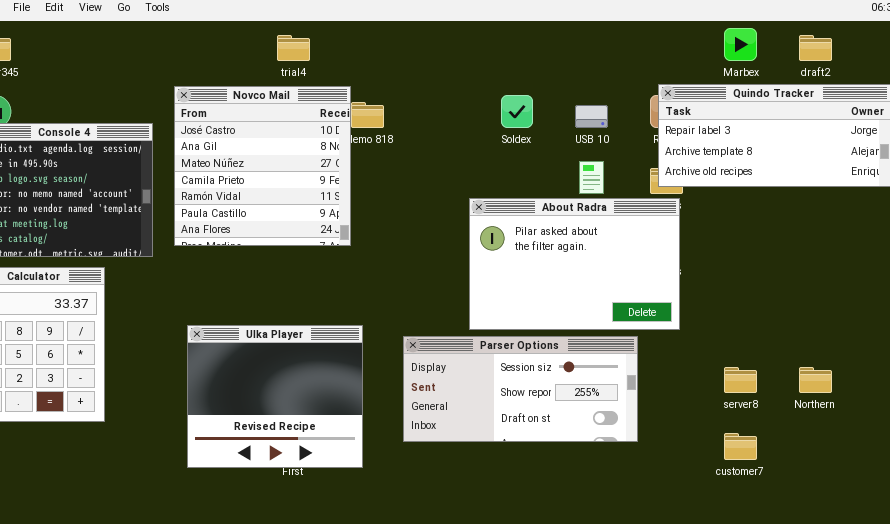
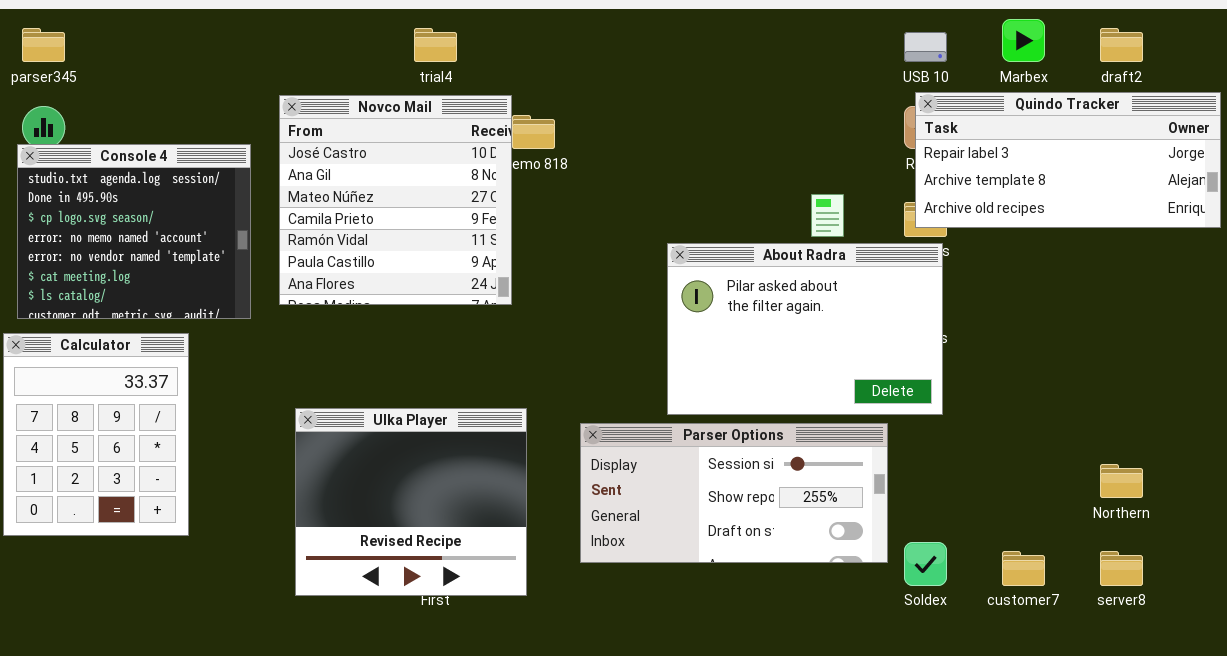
Soldex: [501,95,533,128] -> [904,542,947,586], moved
USB 10: [575,105,608,128] -> [904,32,947,62], moved
server8: [724,367,757,393] -> [1100,551,1143,586], moved

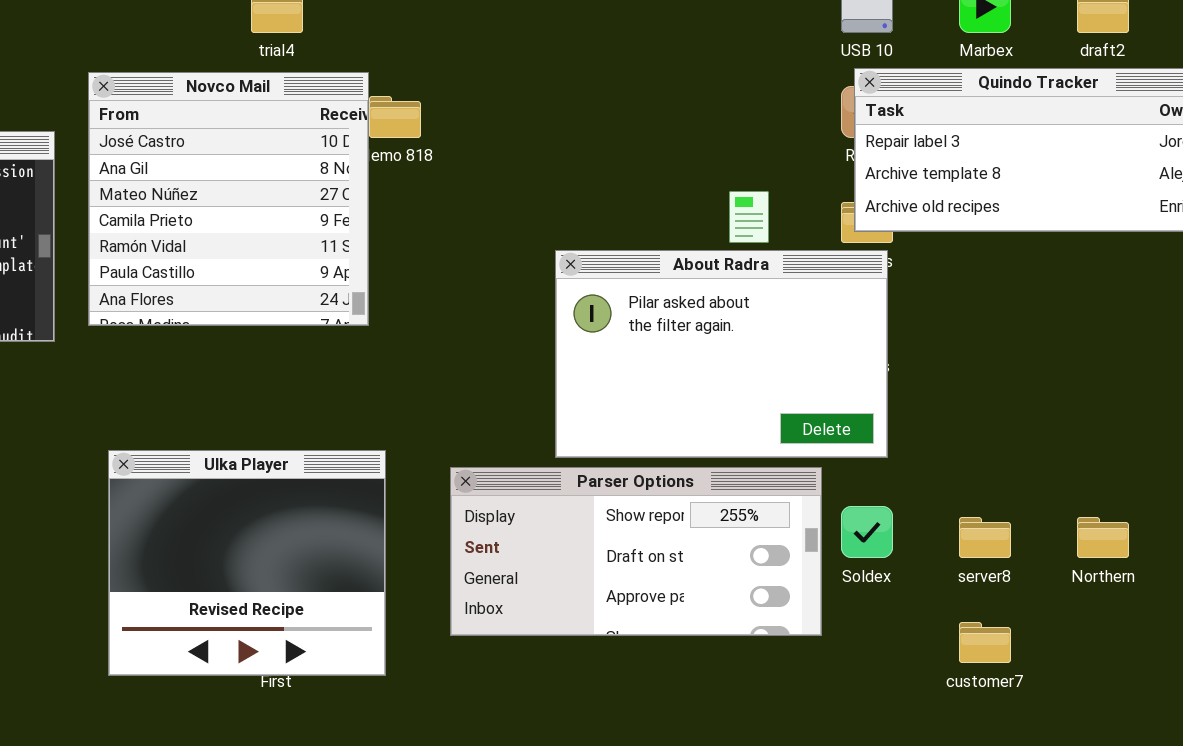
Parser Options: [580,423,888,563] -> [450,467,822,636], scrolled down 1 row
Soldex: [904,542,947,586] -> [841,506,893,558], moved
server8: [1100,551,1143,586] -> [959,517,1011,558], moved

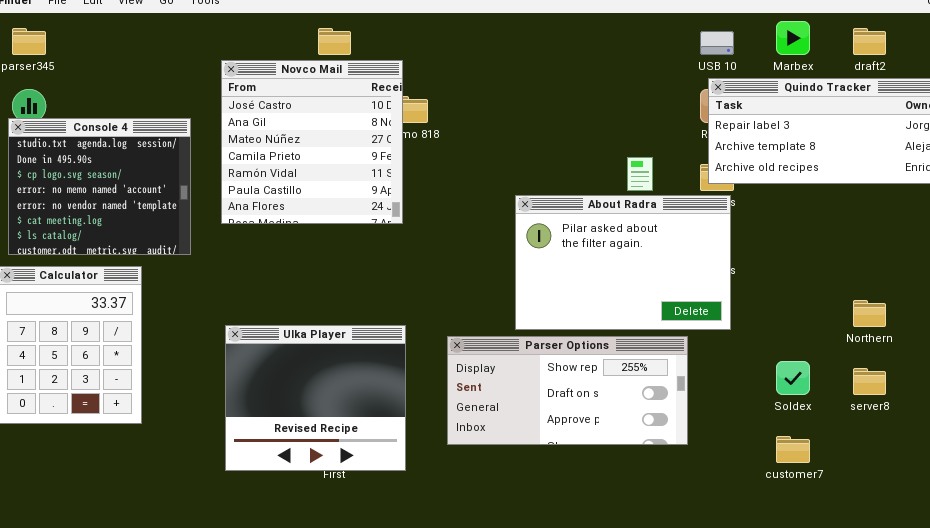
Novco Mail: [88,72,369,326] -> [221,60,403,224], moved
Soldex: [841,506,893,558] -> [776,361,810,395], moved
server8: [959,517,1011,558] -> [853,368,886,395], moved
Northern: [1077,517,1129,558] -> [853,300,886,327], moved

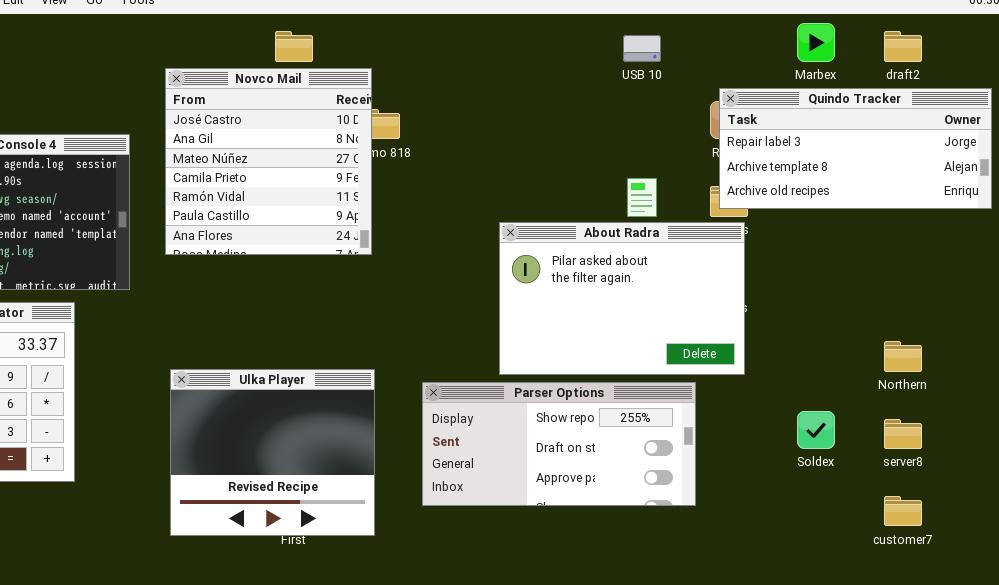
USB 10: [700,31,734,55] -> [623,35,661,62], moved
customer7: [776,436,810,463] -> [884,496,922,526], moved

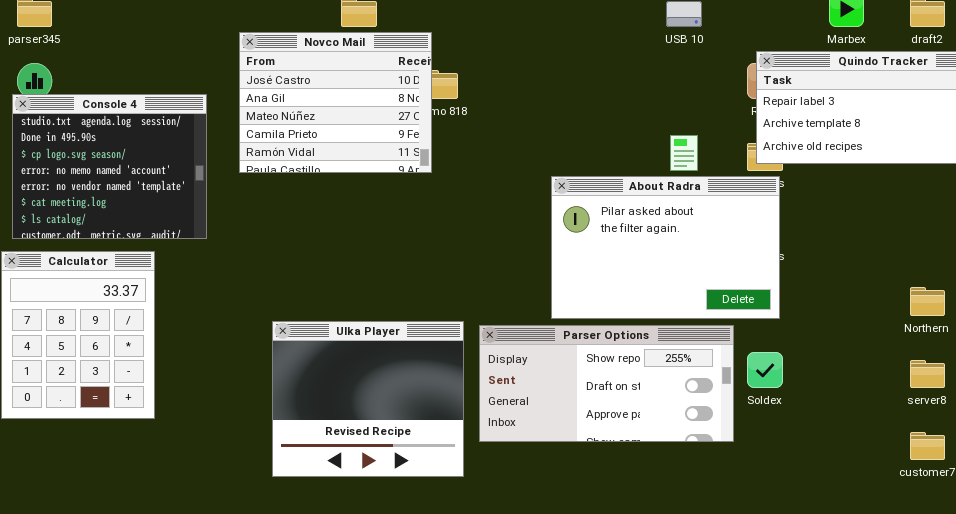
Novco Mail: [165,68,372,255] -> [239,32,432,173], resized
Ulka Player: [170,369,375,536] -> [272,321,464,477], moved
Soldex: [797,411,835,449] -> [747,352,783,388], moved

